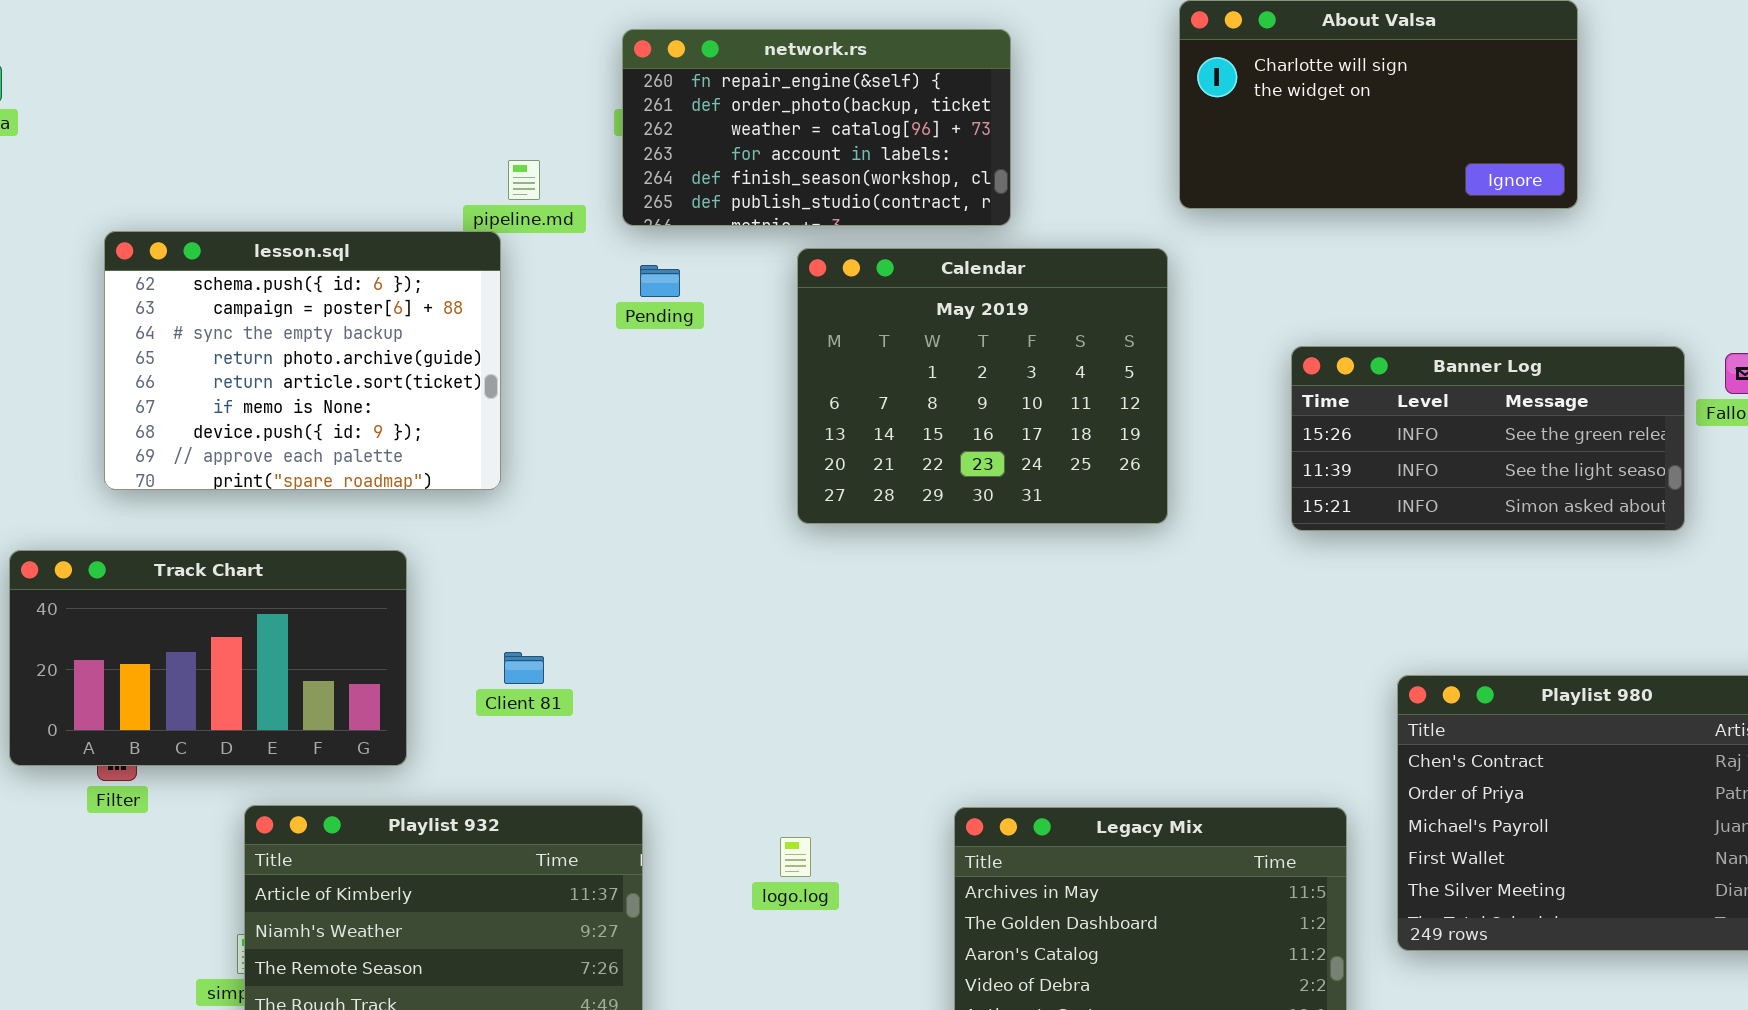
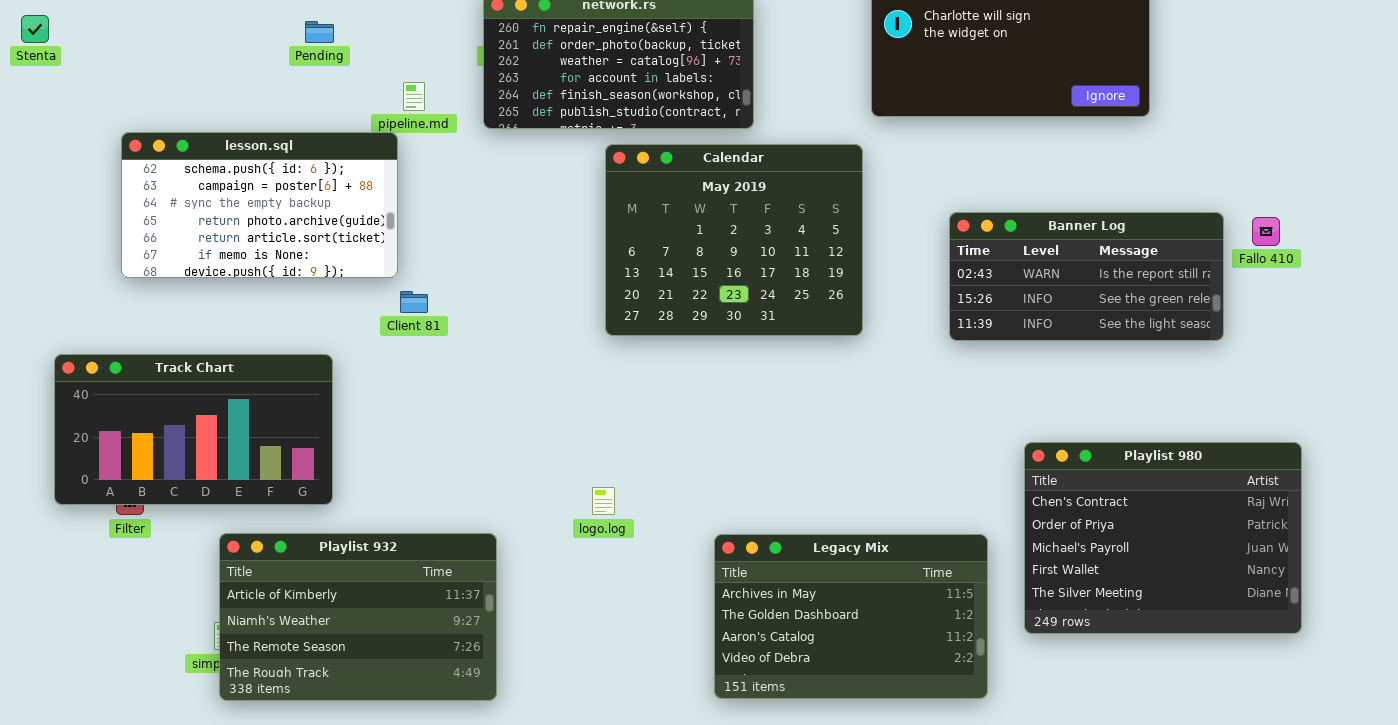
lesson.sql: [104,231,501,490] -> [121,132,398,278], resized
Pending: [640,265,680,297] -> [305,21,334,43], moved
Banner Log: [1291,346,1685,531] -> [949,212,1224,341], scrolled up 1 row
Client 81: [504,652,544,684] -> [400,291,428,313], moved
logo.log: [780,837,811,877] -> [592,487,615,515], moved

